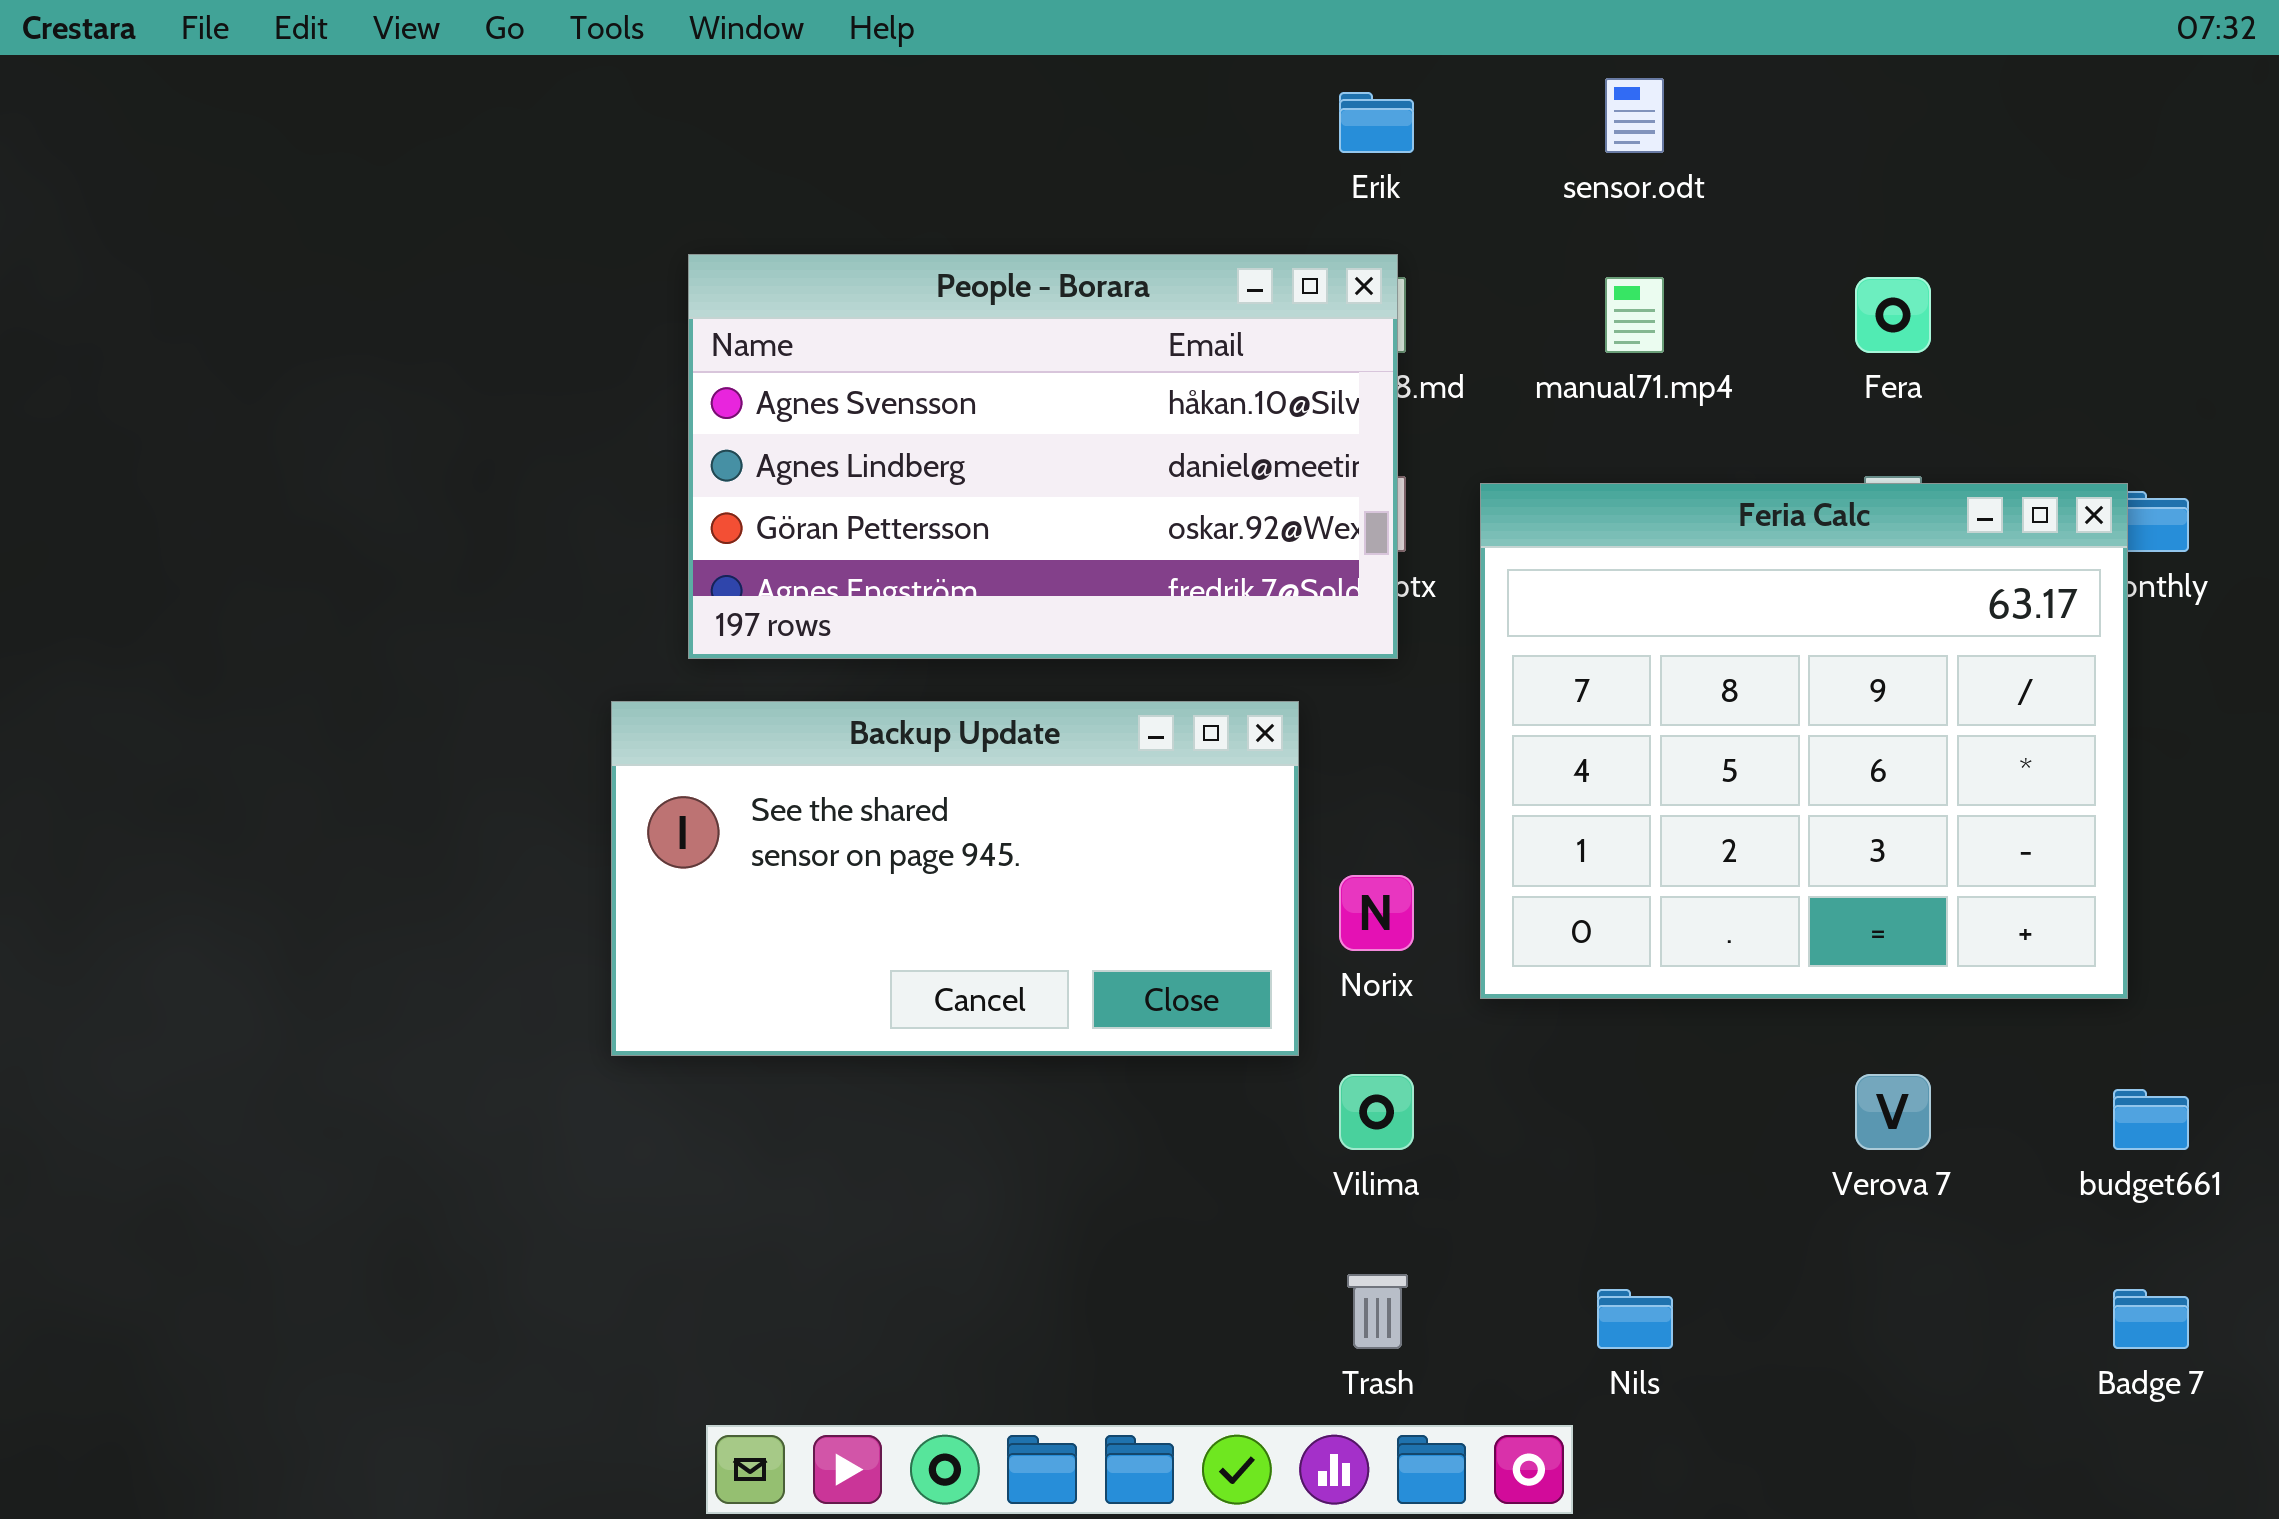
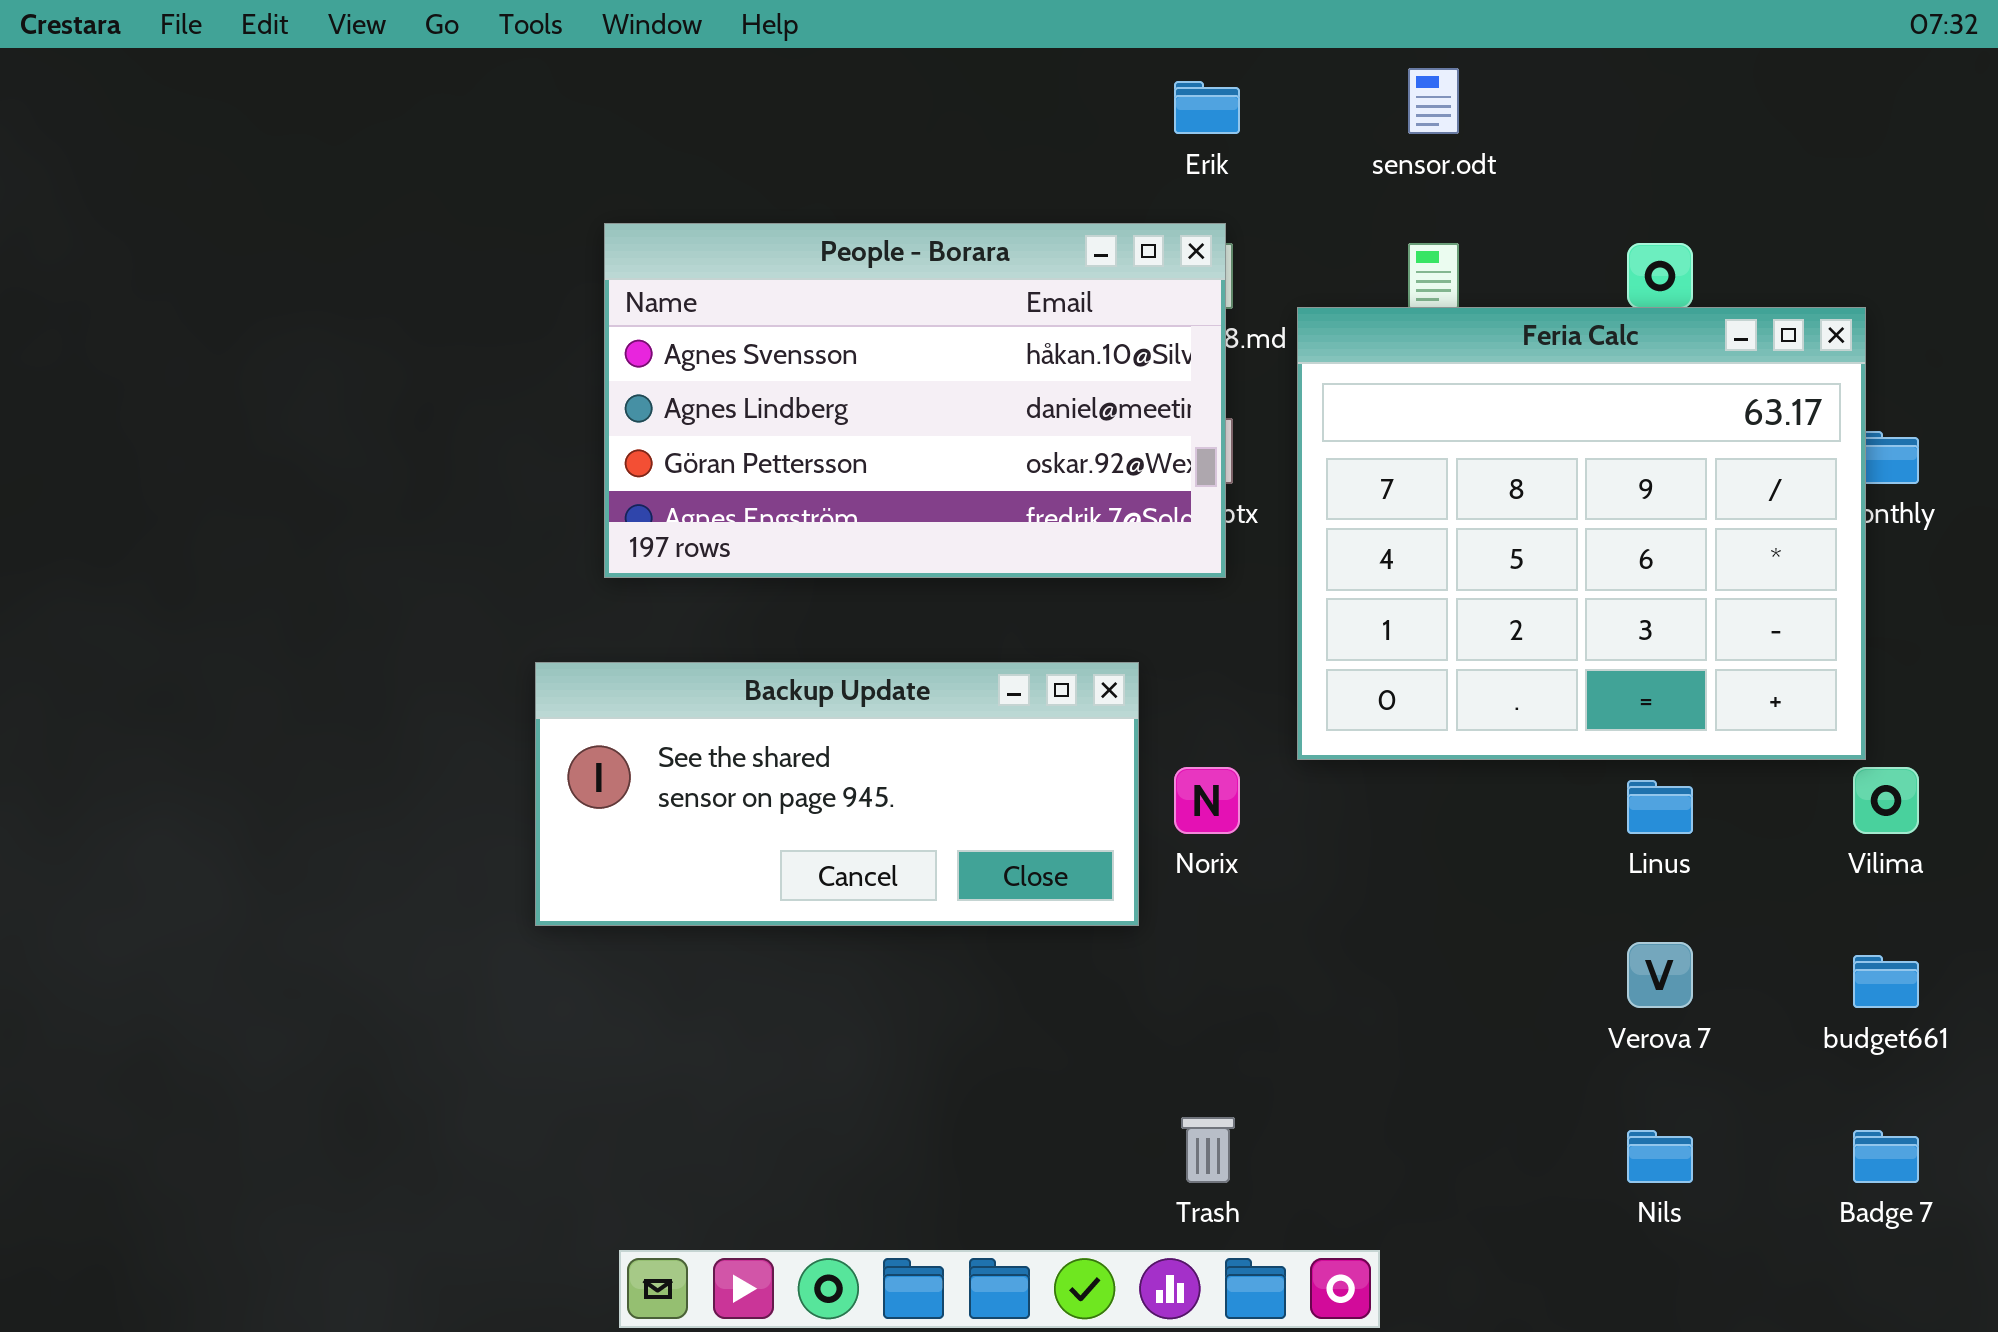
Feria Calc: [1480,483,2128,999] -> [1297,307,1866,760], moved
Backup Update: [611,701,1299,1056] -> [535,662,1139,926], resized
Vilima: [1339,1074,1414,1150] -> [1853,767,1919,834], moved
Nils: [1597,1289,1673,1349] -> [1627,1130,1693,1183], moved

